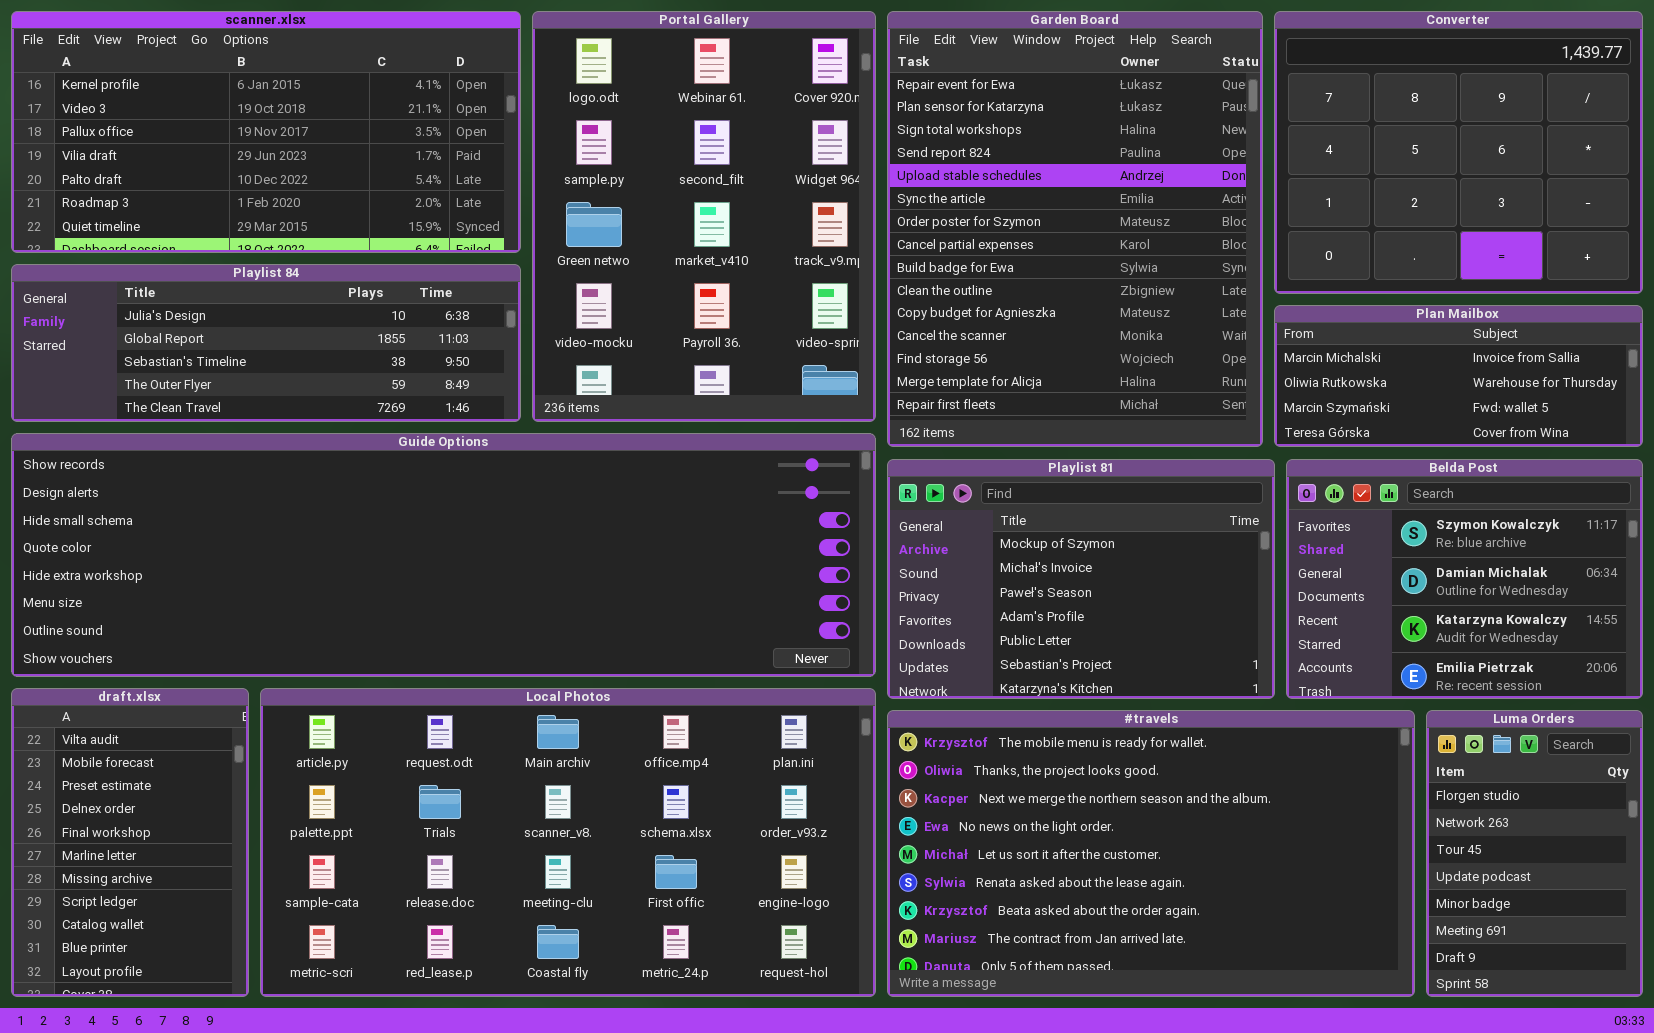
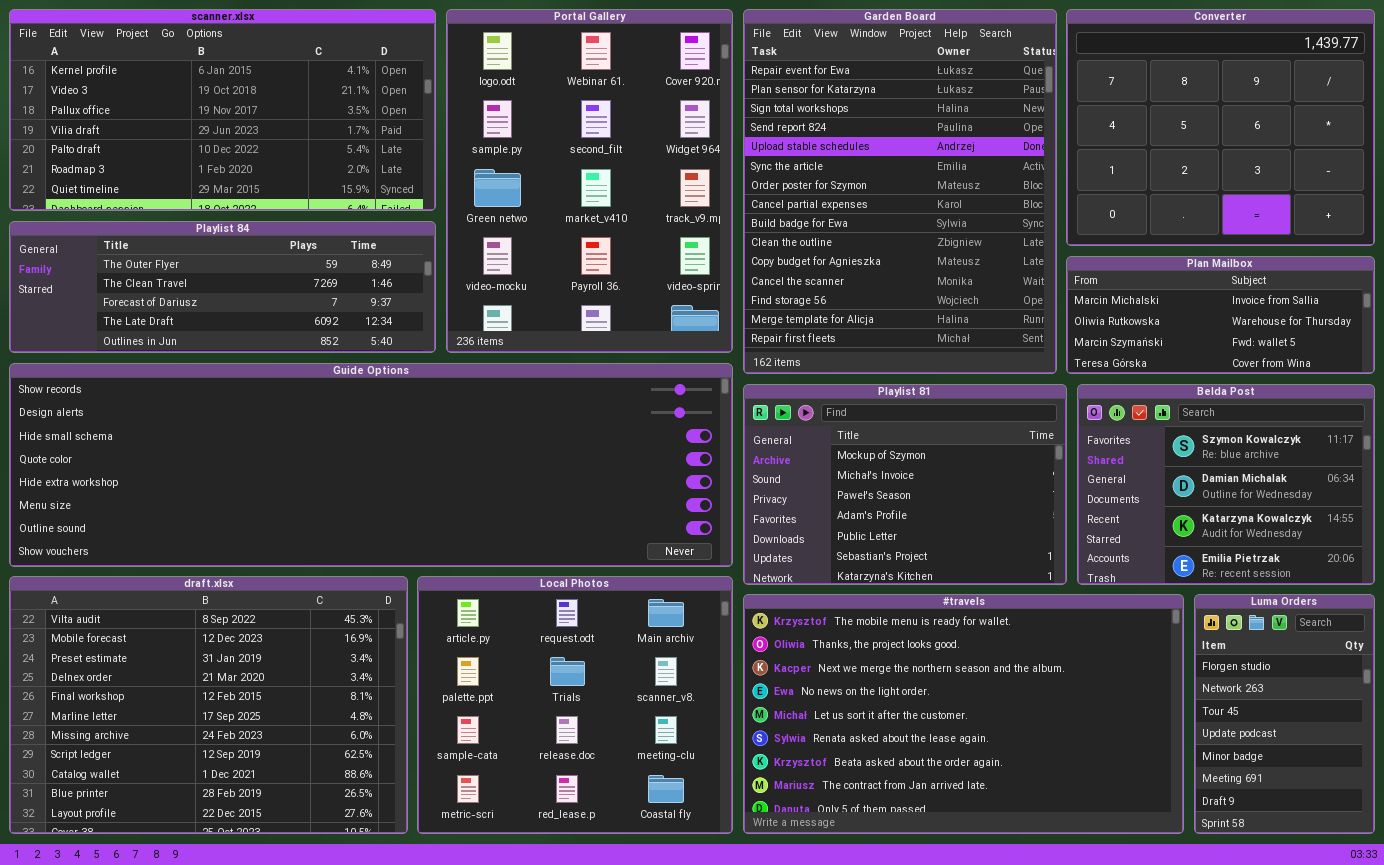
Playlist 84: [11,264,521,422] -> [9,221,436,353], scrolled down 3 rows
draft.xlsx: [11,688,249,997] -> [9,576,408,834], resized
Local Photos: [260,688,876,997] -> [417,576,733,834], resized

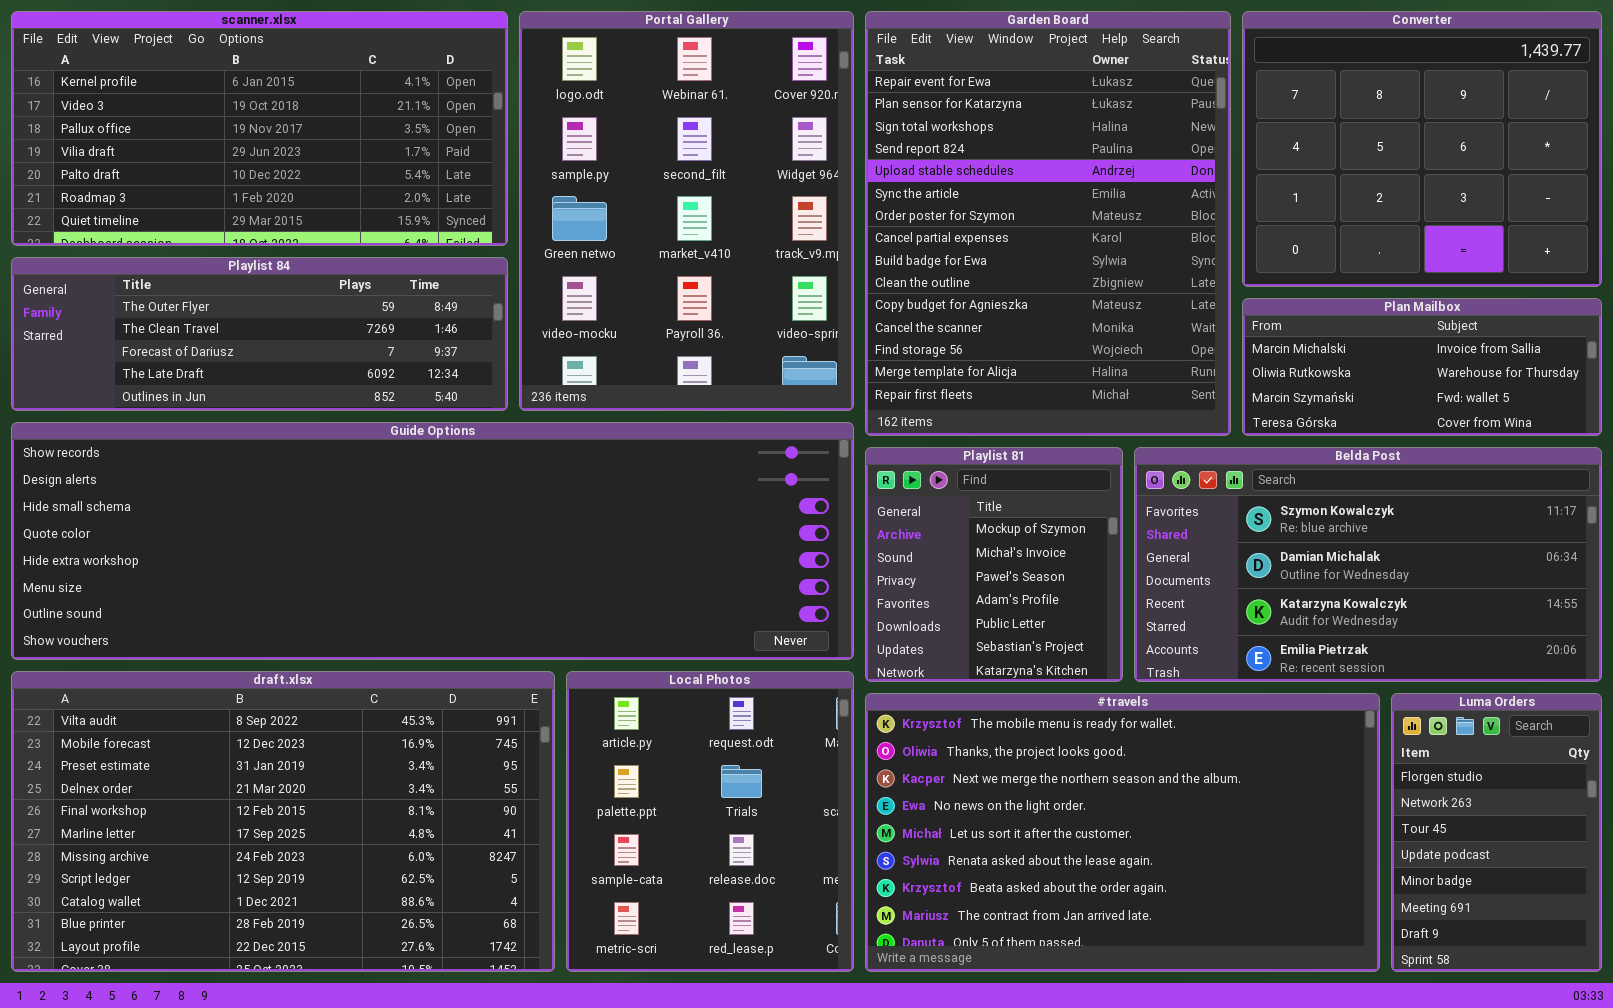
Playlist 81: [743,384,1067,585] -> [865,447,1123,682], resized
Belda Post: [1077,384,1375,585] -> [1134,447,1602,682], resized
draft.xlsx: [9,576,408,834] -> [11,671,555,972], resized
Local Photos: [417,576,733,834] -> [566,671,854,972], resized

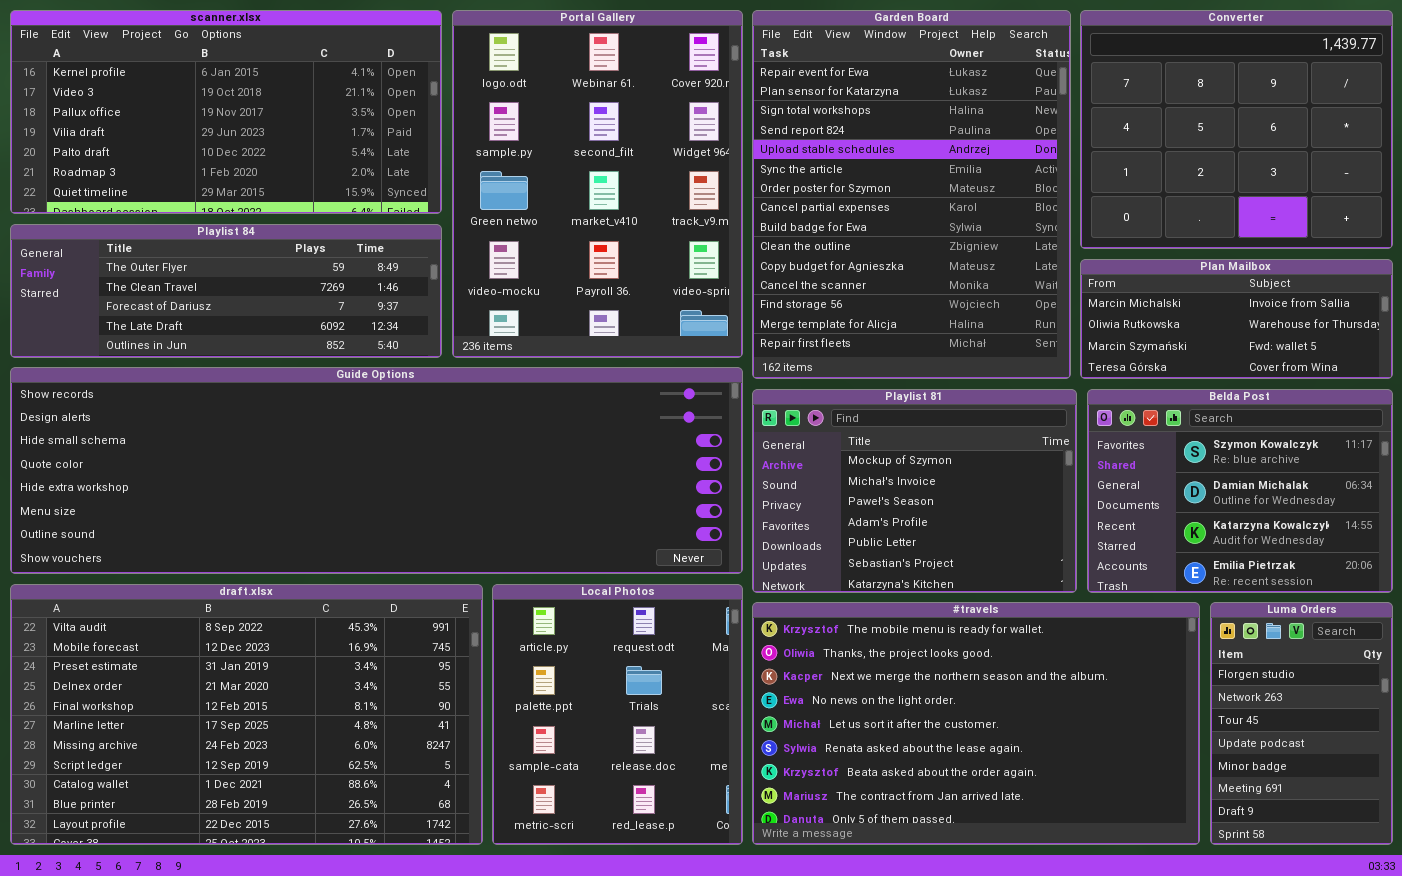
Playlist 81: [865,447,1123,682] -> [752,389,1077,593], resized
Belda Post: [1134,447,1602,682] -> [1087,389,1393,593], resized

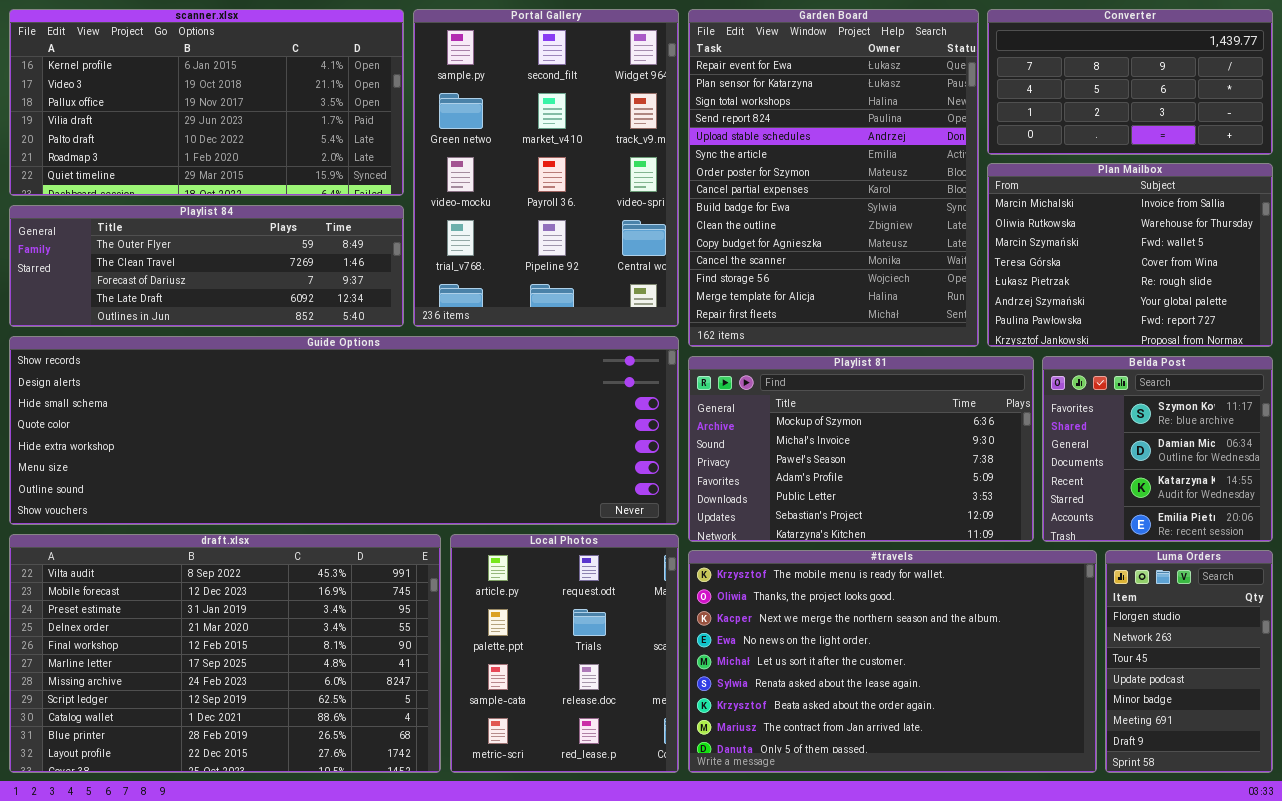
Portal Gallery: [452,10,743,358] -> [413,9,679,327], scrolled down 1 row
Converter: [1080,10,1393,249] -> [987,9,1273,155], resized
Plan Mailbox: [1080,259,1393,379] -> [987,163,1273,347], resized
Playlist 81: [752,389,1077,593] -> [688,356,1034,542], resized
Belda Post: [1087,389,1393,593] -> [1042,356,1273,542], resized

